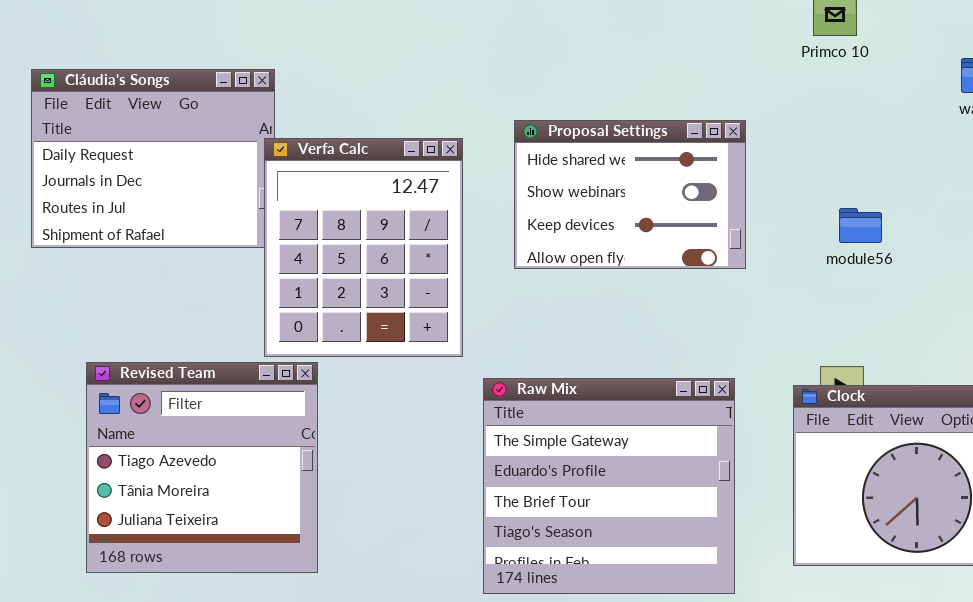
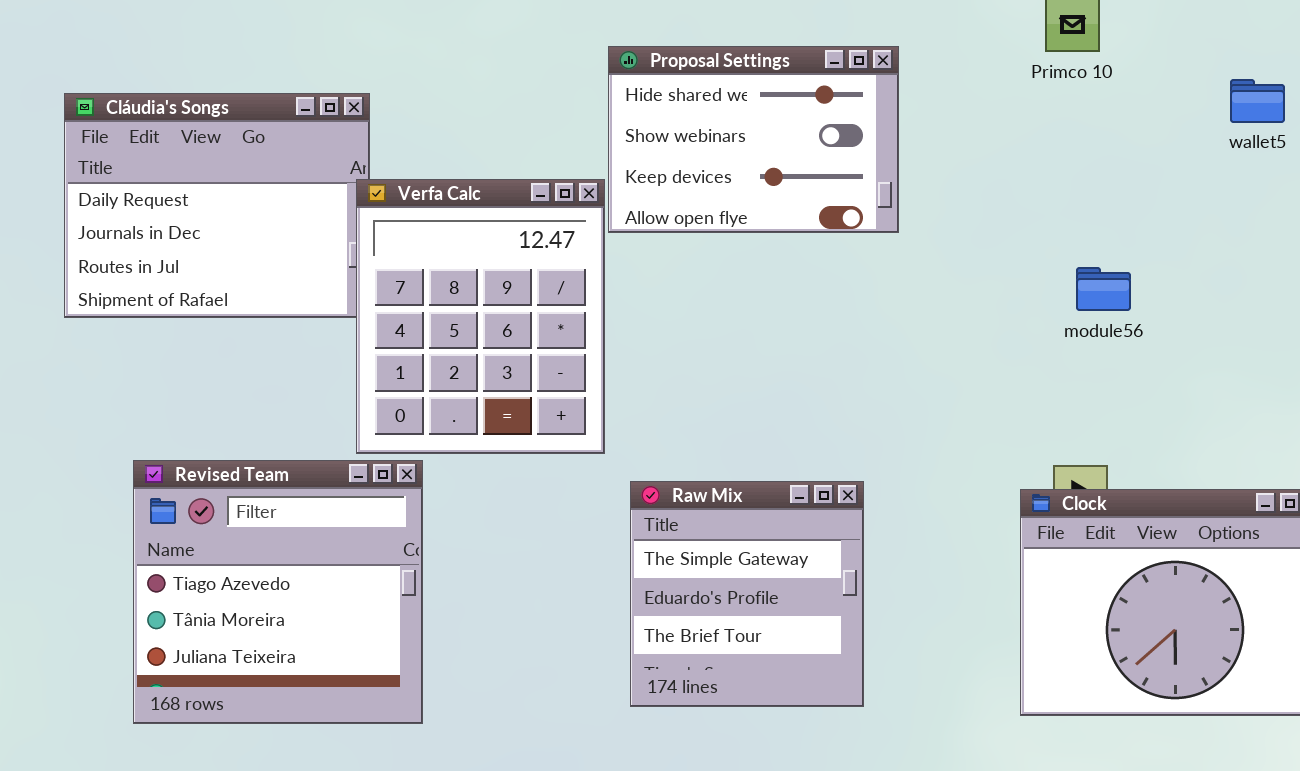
Proposal Settings: [514,120,746,269] -> [608,46,899,233], moved
Raw Mix: [483,378,735,594] -> [630,481,864,707], resized

